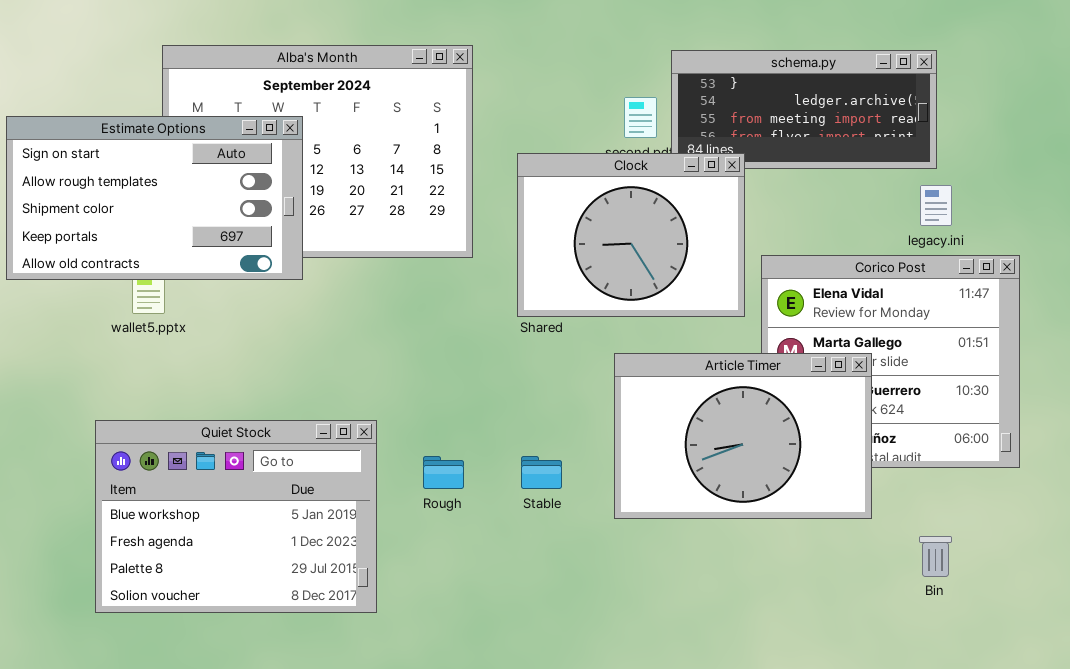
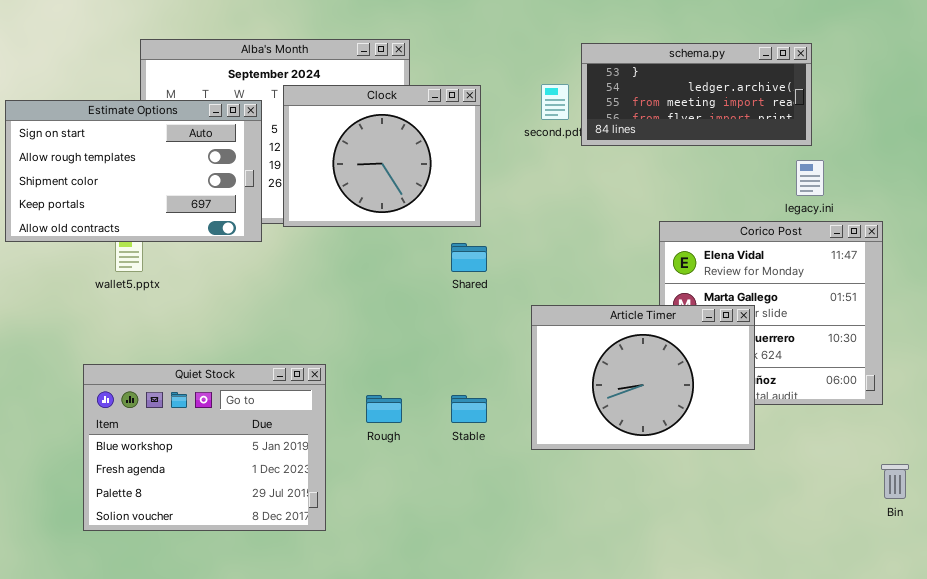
Clock: [517,153,745,317] -> [283,85,481,227], moved
Bin: [919,536,952,577] -> [881,464,909,499], moved

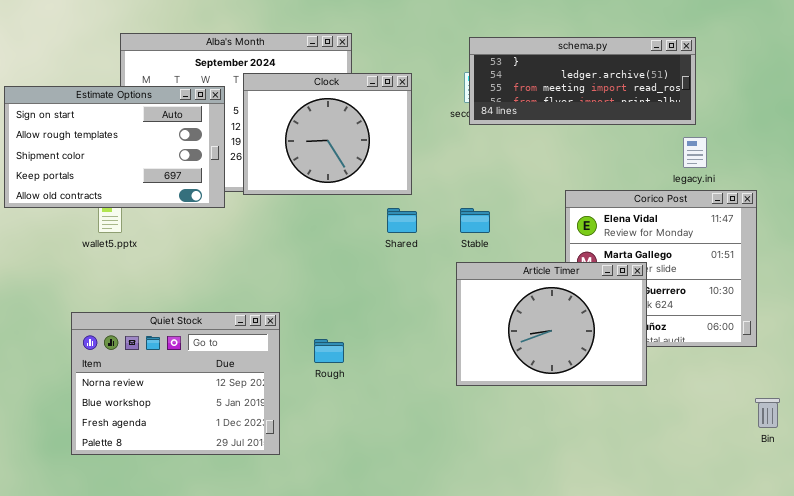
schema.py: [581,43,812,146] -> [469,37,696,125], resized
Quiet Stock: [83,364,326,531] -> [71,312,280,455], scrolled up 1 row
Stable: [451,395,487,423] -> [460,208,490,233], moved

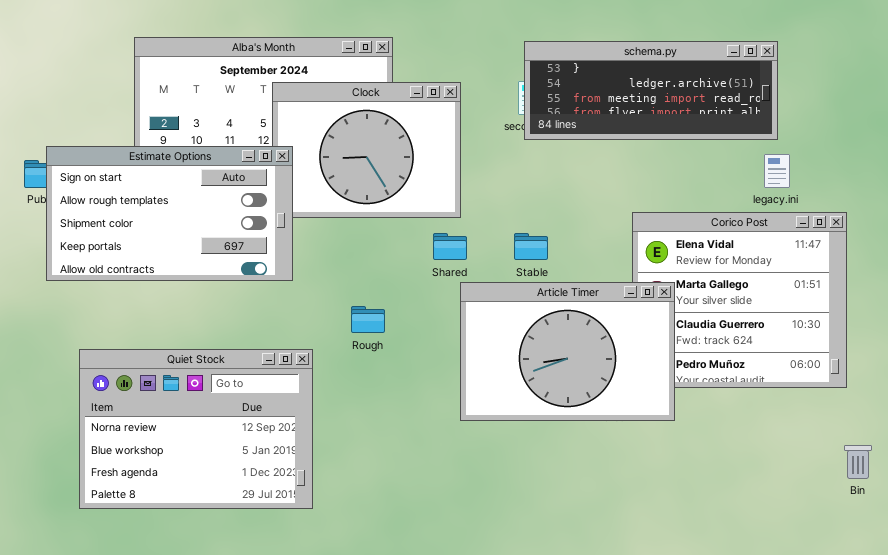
Estimate Options: [4,86,225,208] -> [46,146,293,281], moved
Article Timer: [456,262,647,386] -> [460,282,675,421], moved
Rough: [314,339,344,363] -> [351,306,385,333], moved

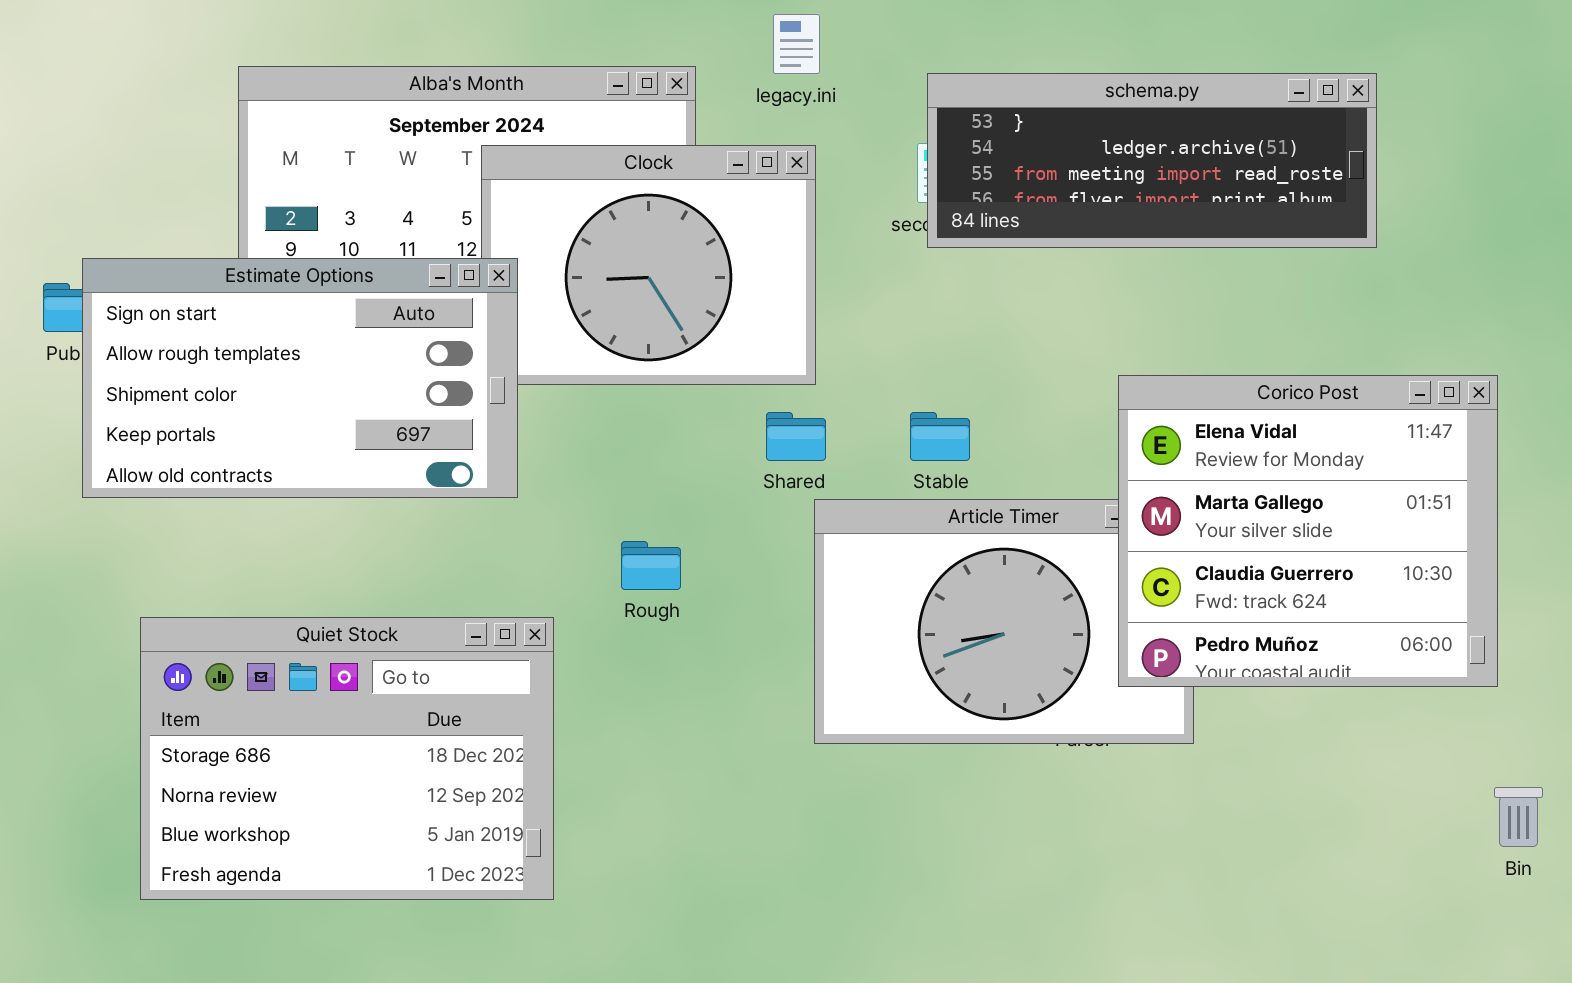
legacy.ini: [764,154,790,188] -> [773,14,820,74], moved
Corico Post: [632,212,847,388] -> [1118,375,1498,687], raised
Quiet Stock: [79,349,313,509] -> [140,617,554,900], scrolled up 1 row

